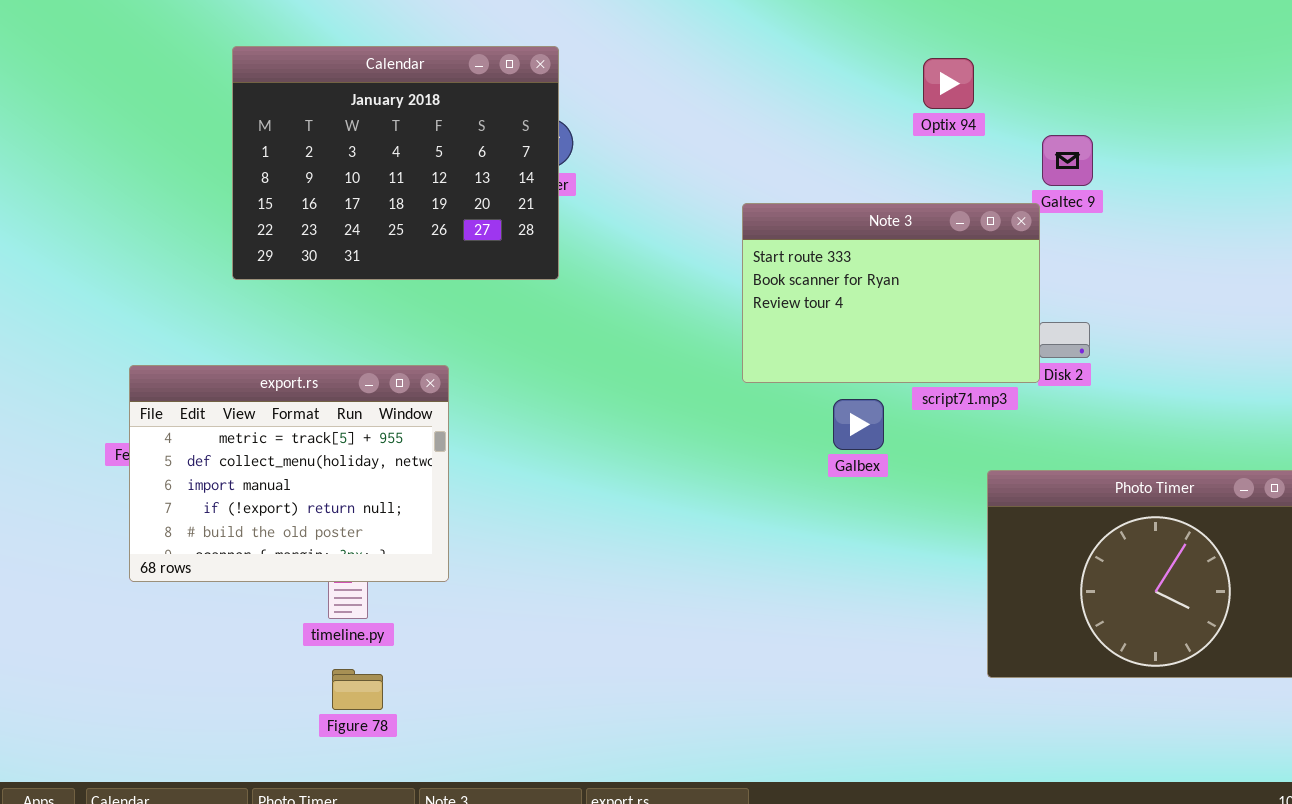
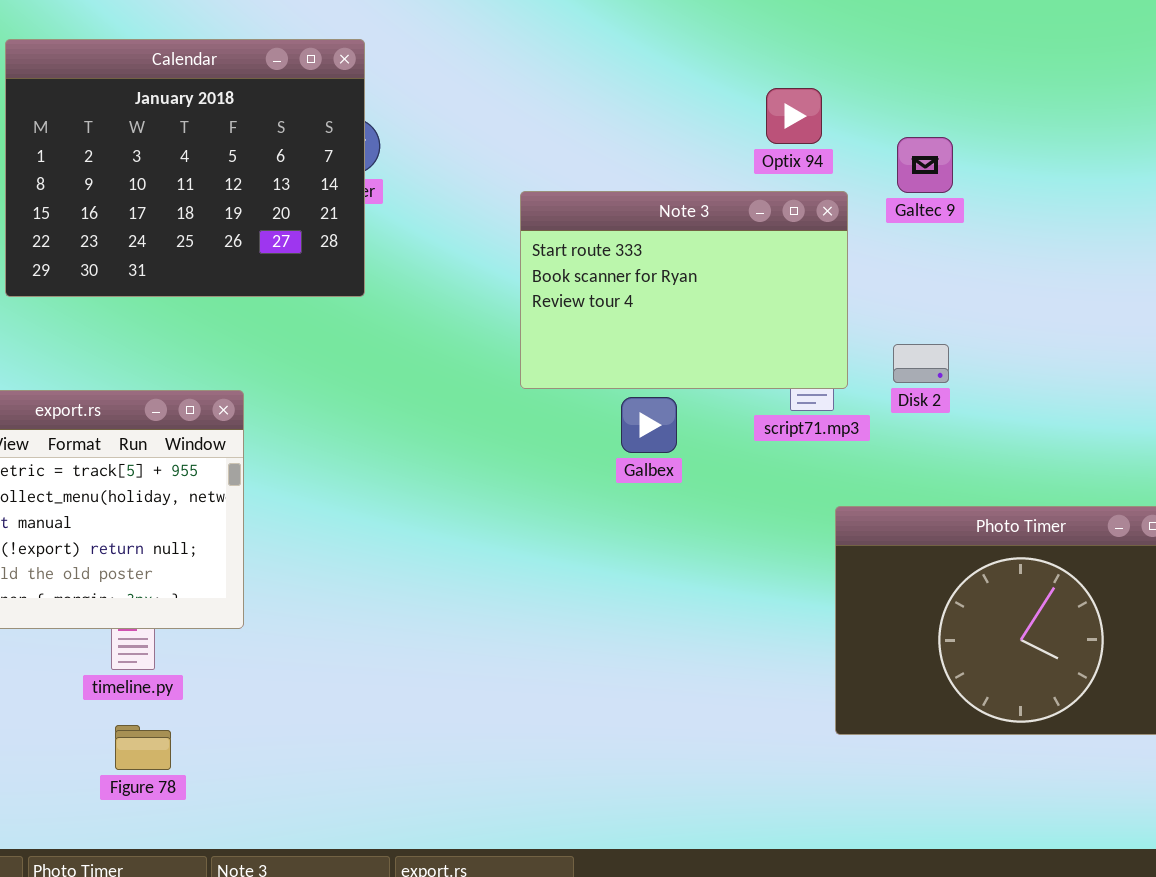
Optix 94: [923,58,974,109] -> [766,88,822,144], moved
Note 3: [742,203,1040,383] -> [520,191,848,389], moved
Galbex: [833,399,884,450] -> [621,397,677,453], moved

